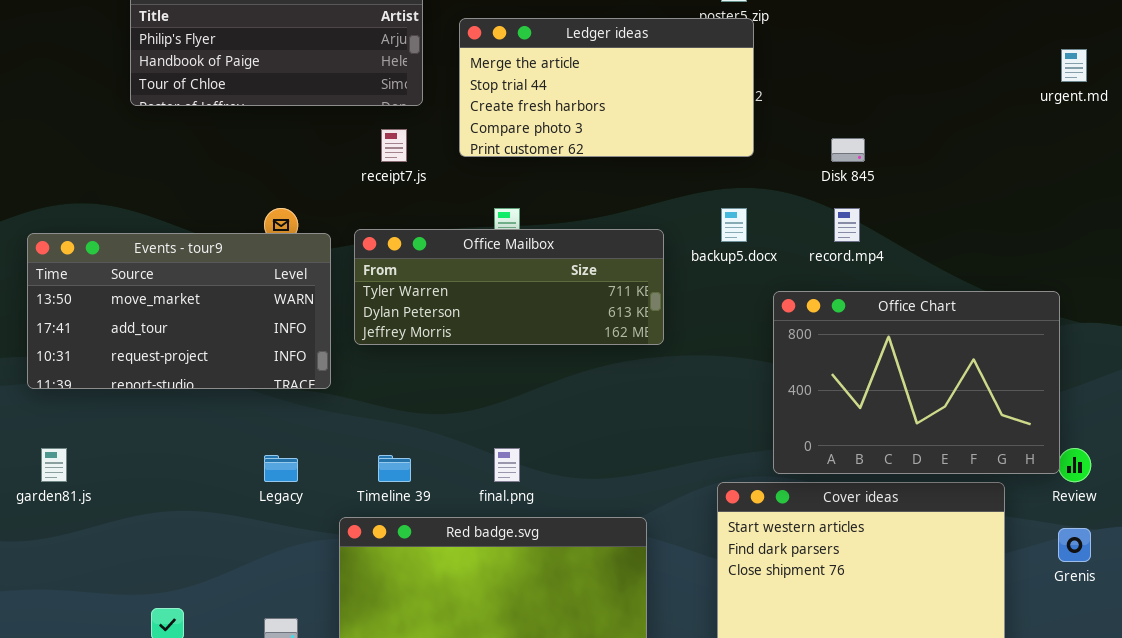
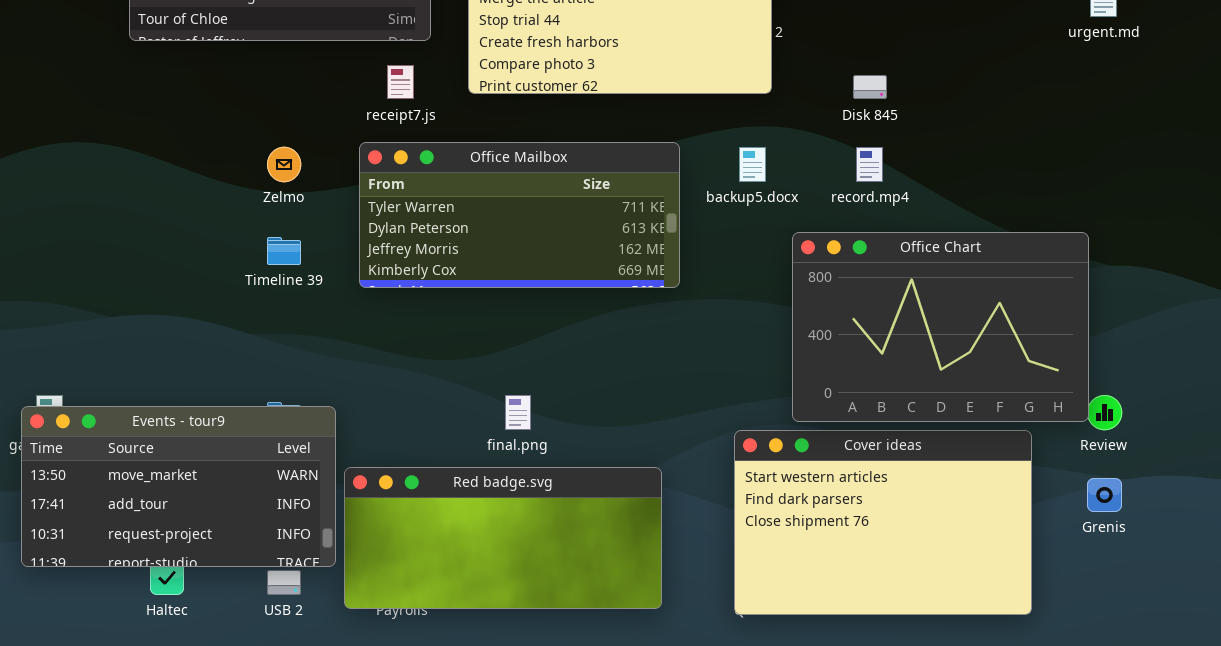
Office Mailbox: [354,229,664,345] -> [359,142,680,288], resized
Events - tour9: [27,233,331,389] -> [21,406,336,567], moved
Timeline 39: [378,455,411,482] -> [267,237,301,265], moved

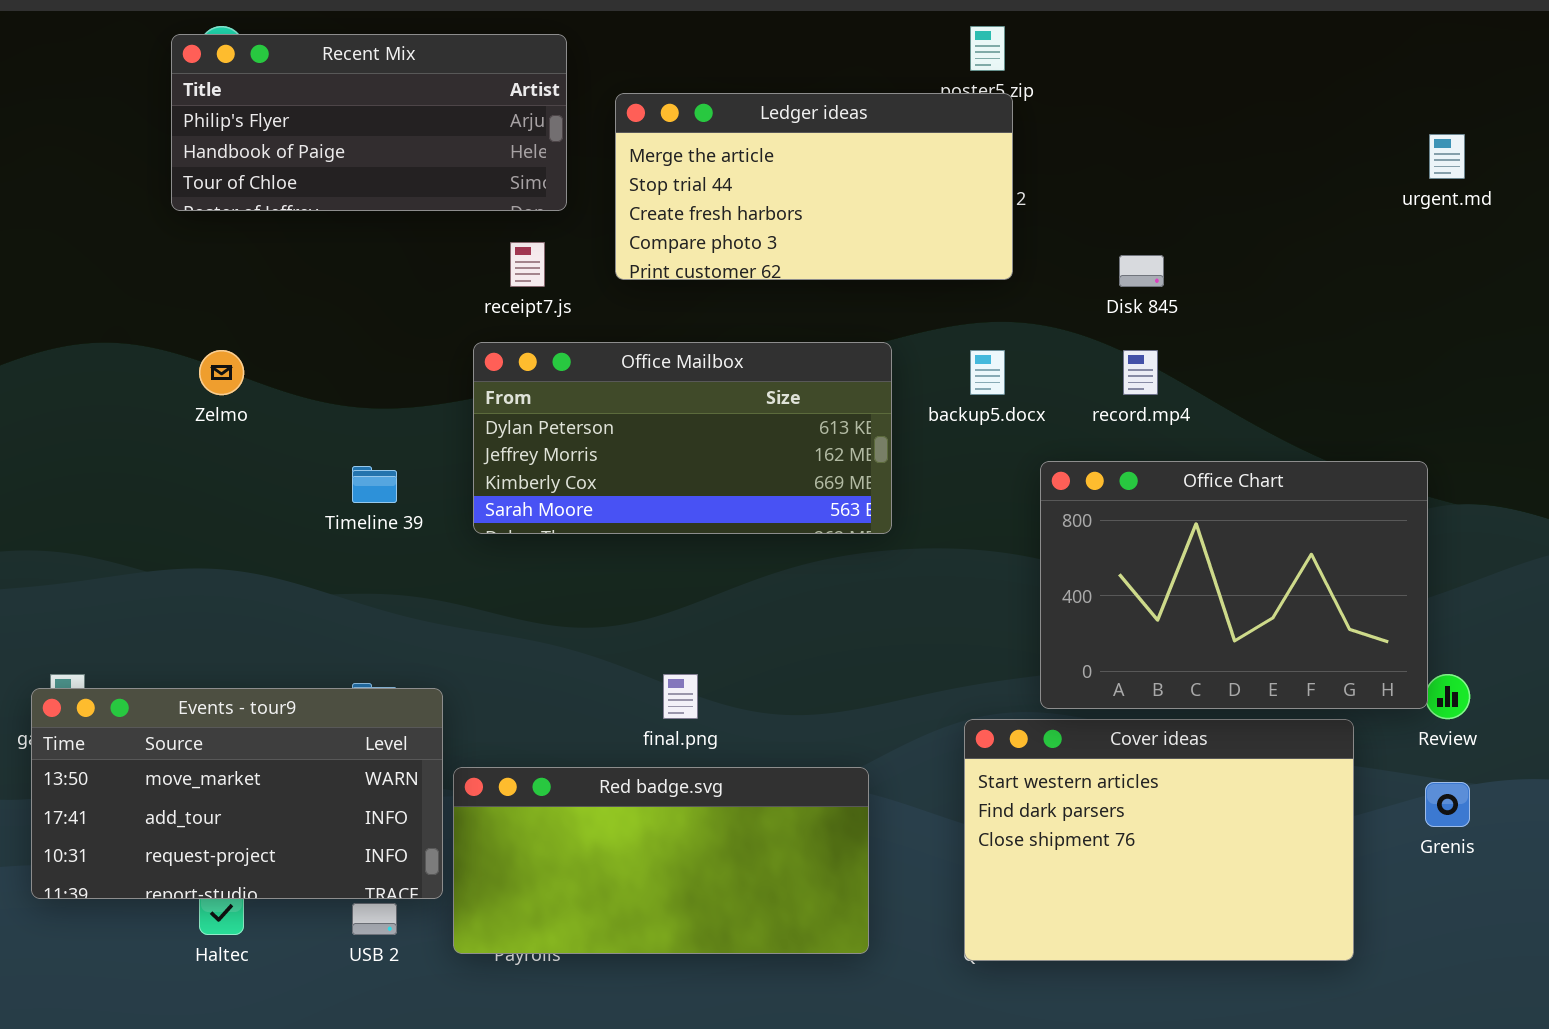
Office Mailbox: [359,142,680,288] -> [473,342,892,534], scrolled down 1 row
Zelmo: [267,147,301,182] -> [199,350,244,395], moved

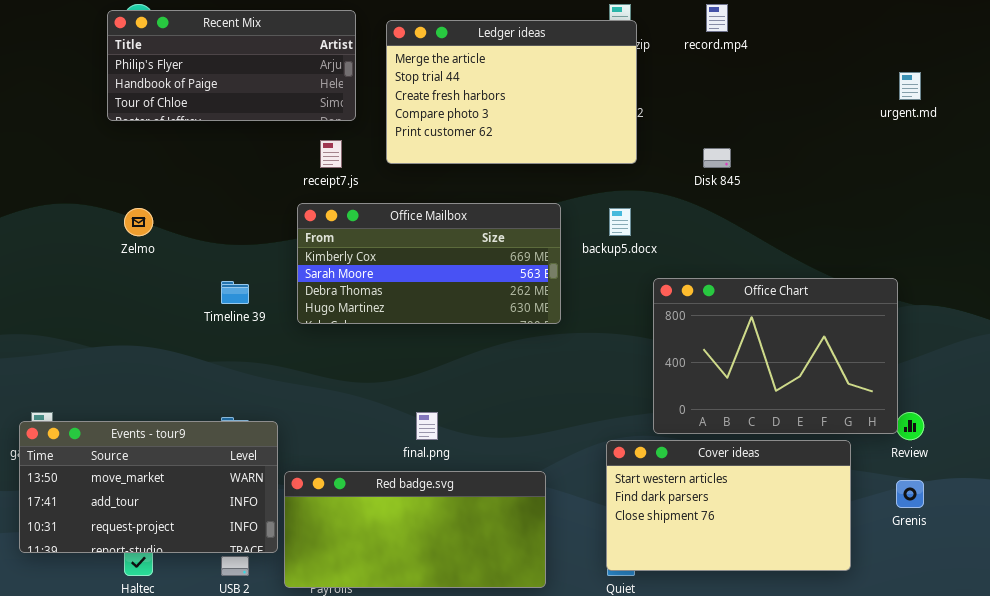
Ledger ideas: [615,93,1013,280] -> [386,20,637,164], resized
Office Mailbox: [473,342,892,534] -> [297,203,561,324], scrolled down 2 rows
record.mp4: [1123,350,1158,395] -> [706,4,728,32], moved
Cover ideas: [964,719,1354,961] -> [606,440,851,571], resized

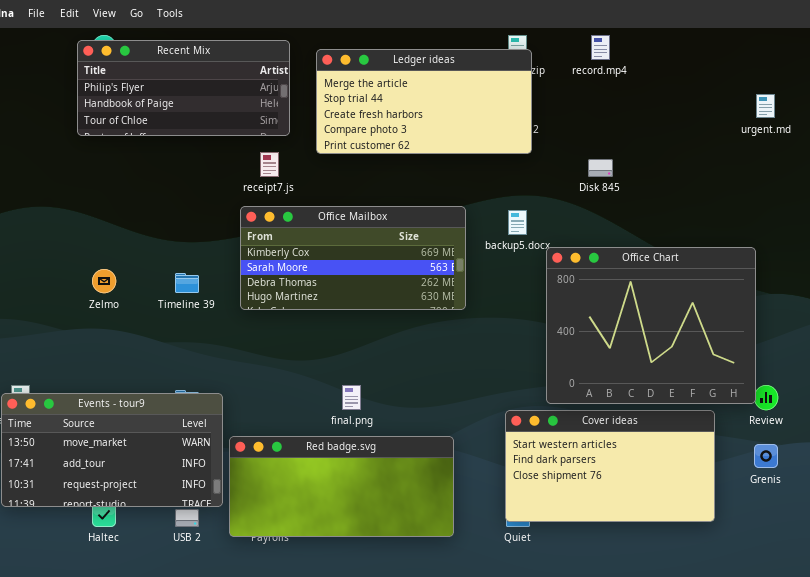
Ledger ideas: [386,20,637,164] -> [316,49,532,154], resized
Zelmo: [124,208,153,236] -> [92,269,116,293], moved
Office Chart: [653,278,898,434] -> [546,247,756,404], resized

